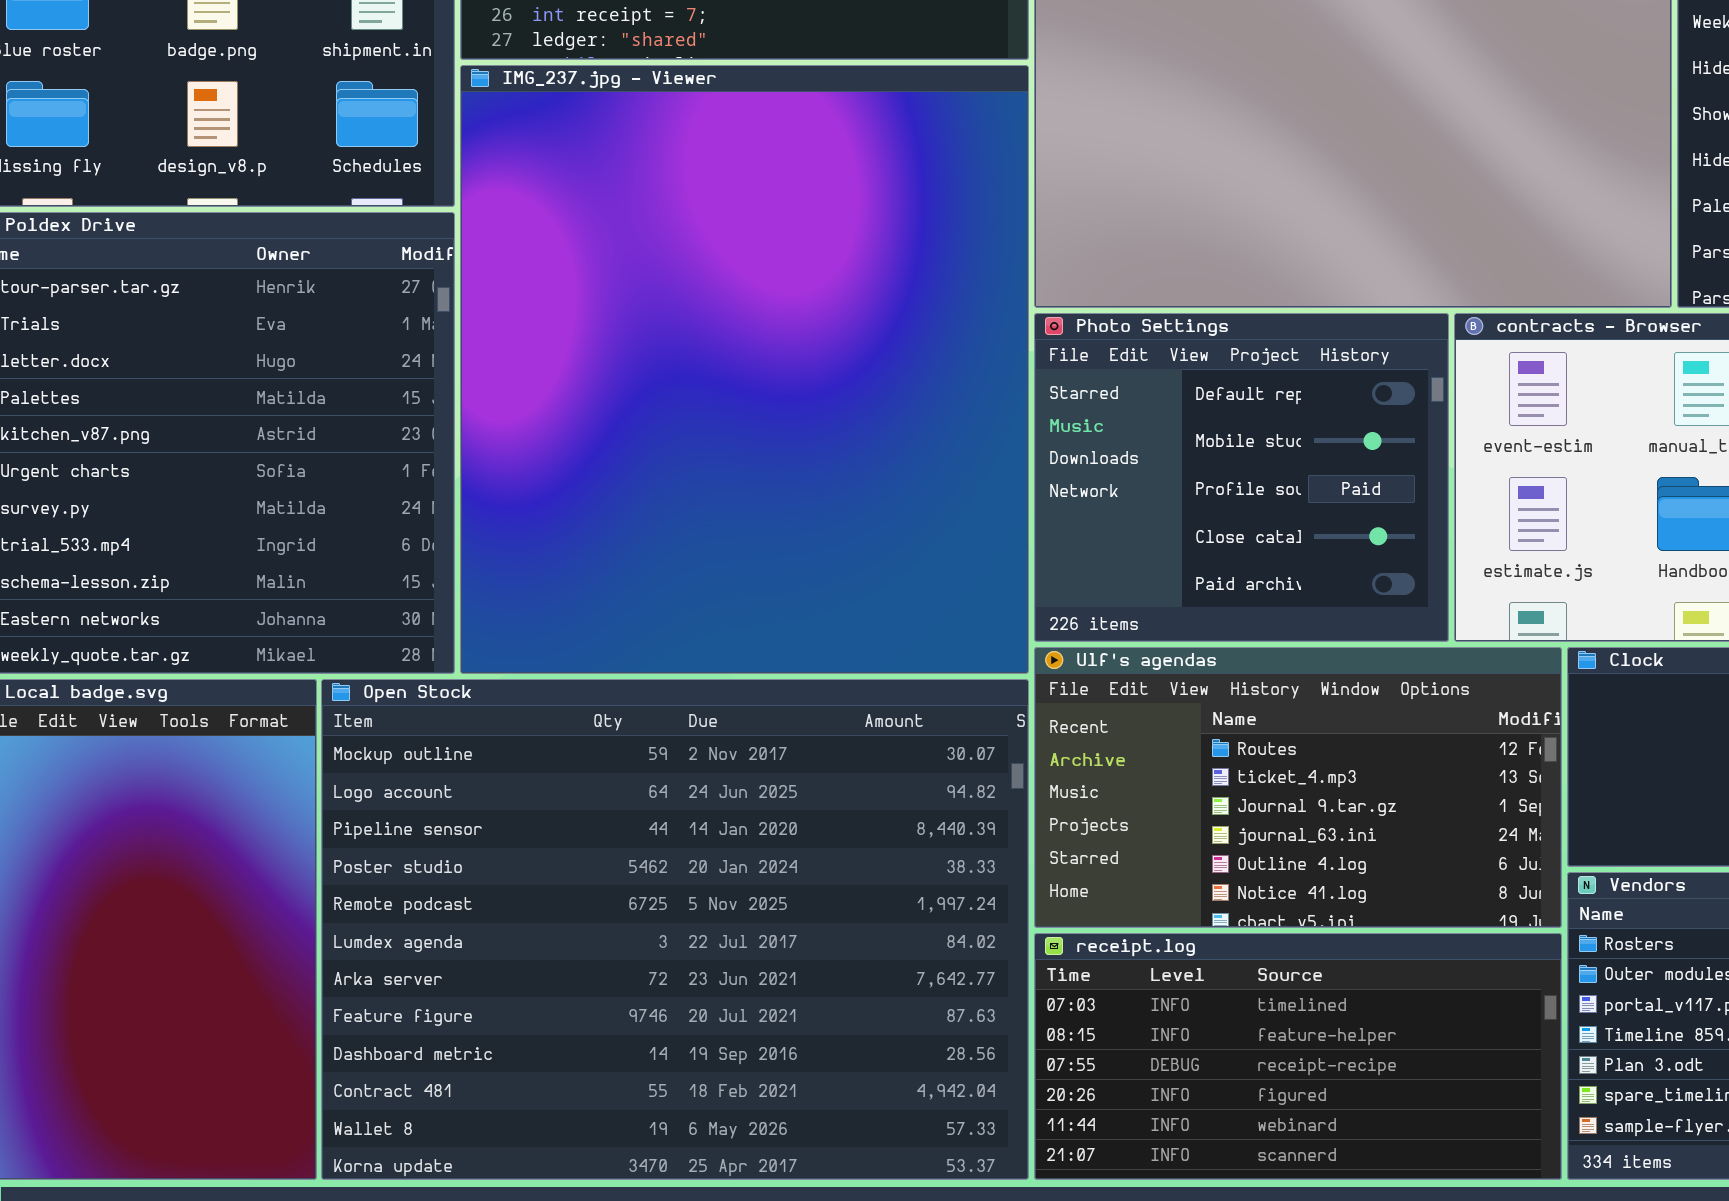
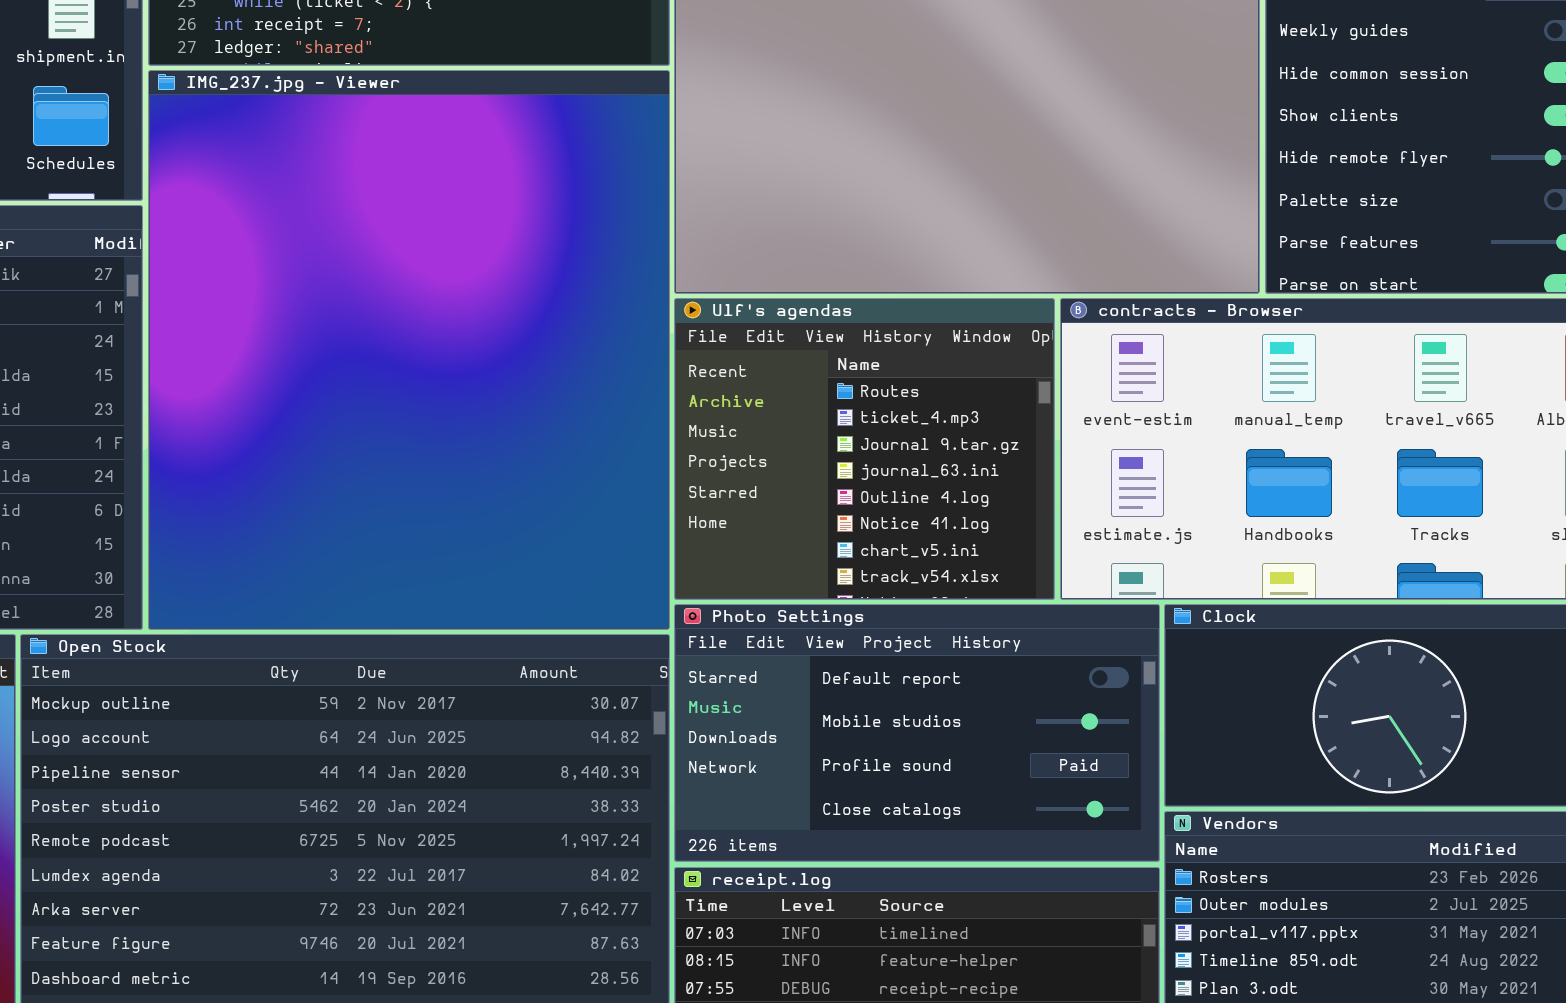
Photo Settings: [1034,313,1449,642] -> [674,604,1160,862], moved, resized
Ulf's agendas: [1034,647,1562,928] -> [674,298,1055,600], moved, resized

